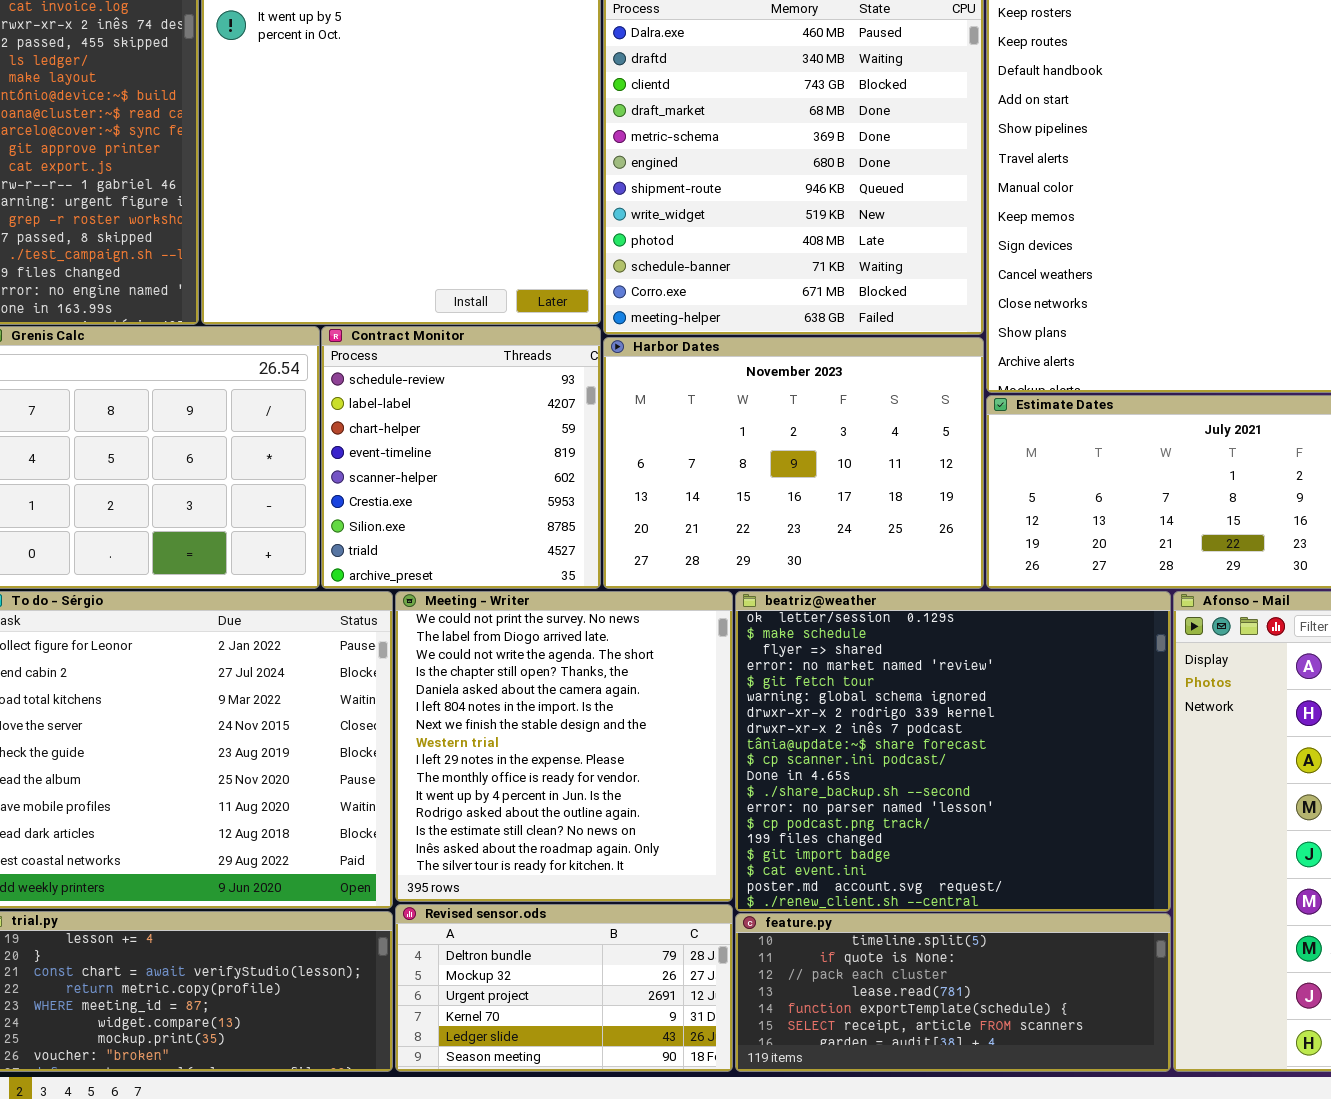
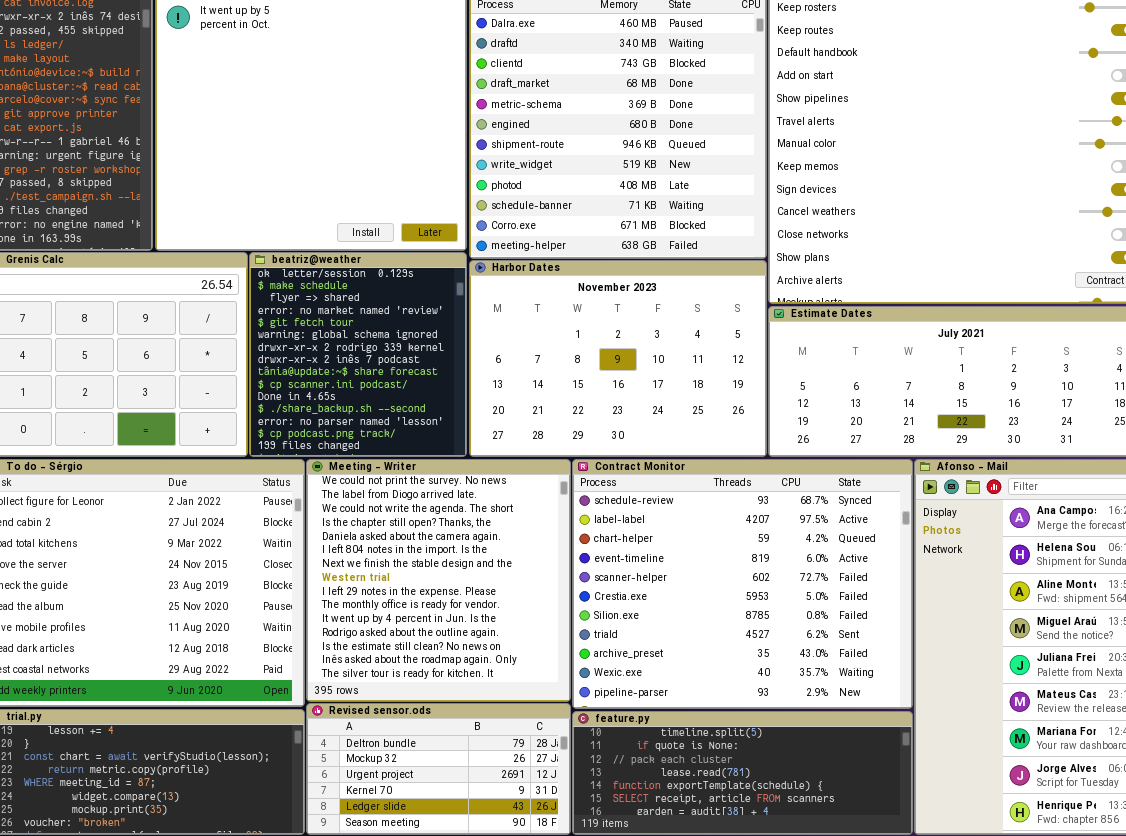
Contract Monitor: [321,326,601,589] -> [572,459,913,709], moved, resized
beatriz@weather: [735,591,1171,912] -> [249,252,467,457], moved, resized

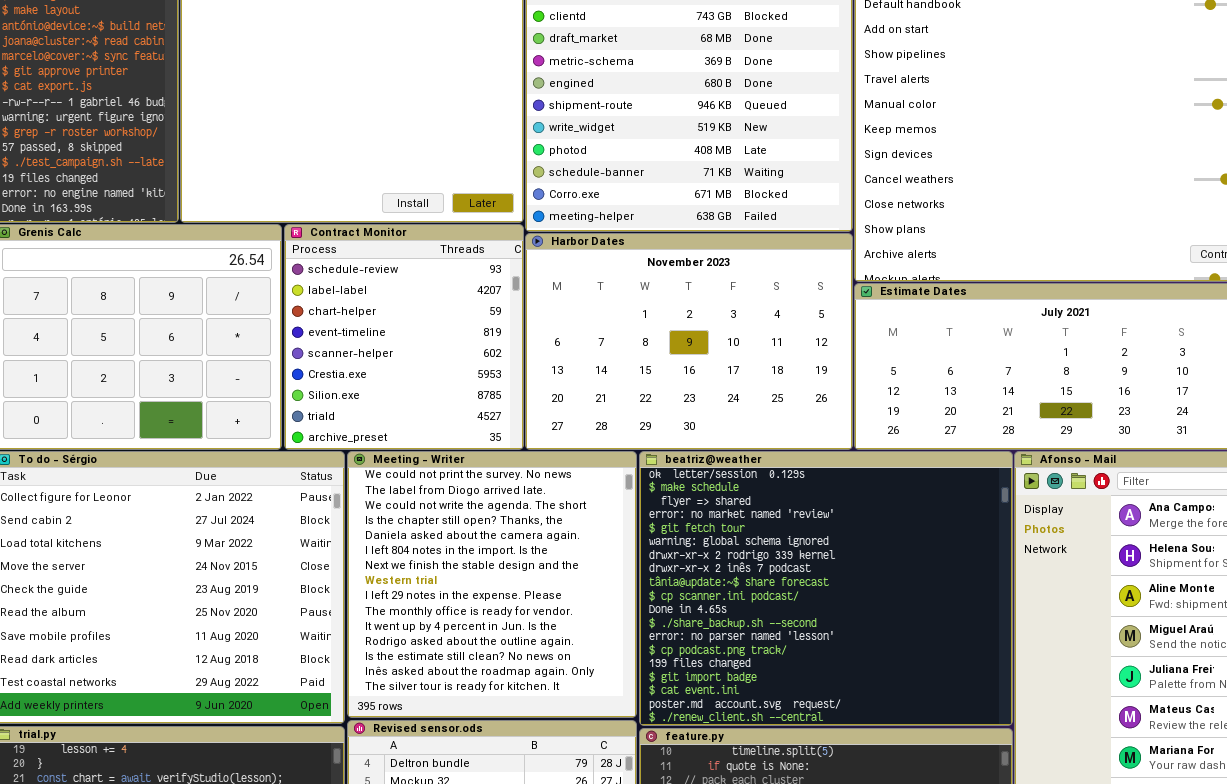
beatriz@weather: [249,252,467,457] -> [639,451,1013,726], moved, resized
Contract Monitor: [572,459,913,709] -> [284,224,524,450], moved, resized

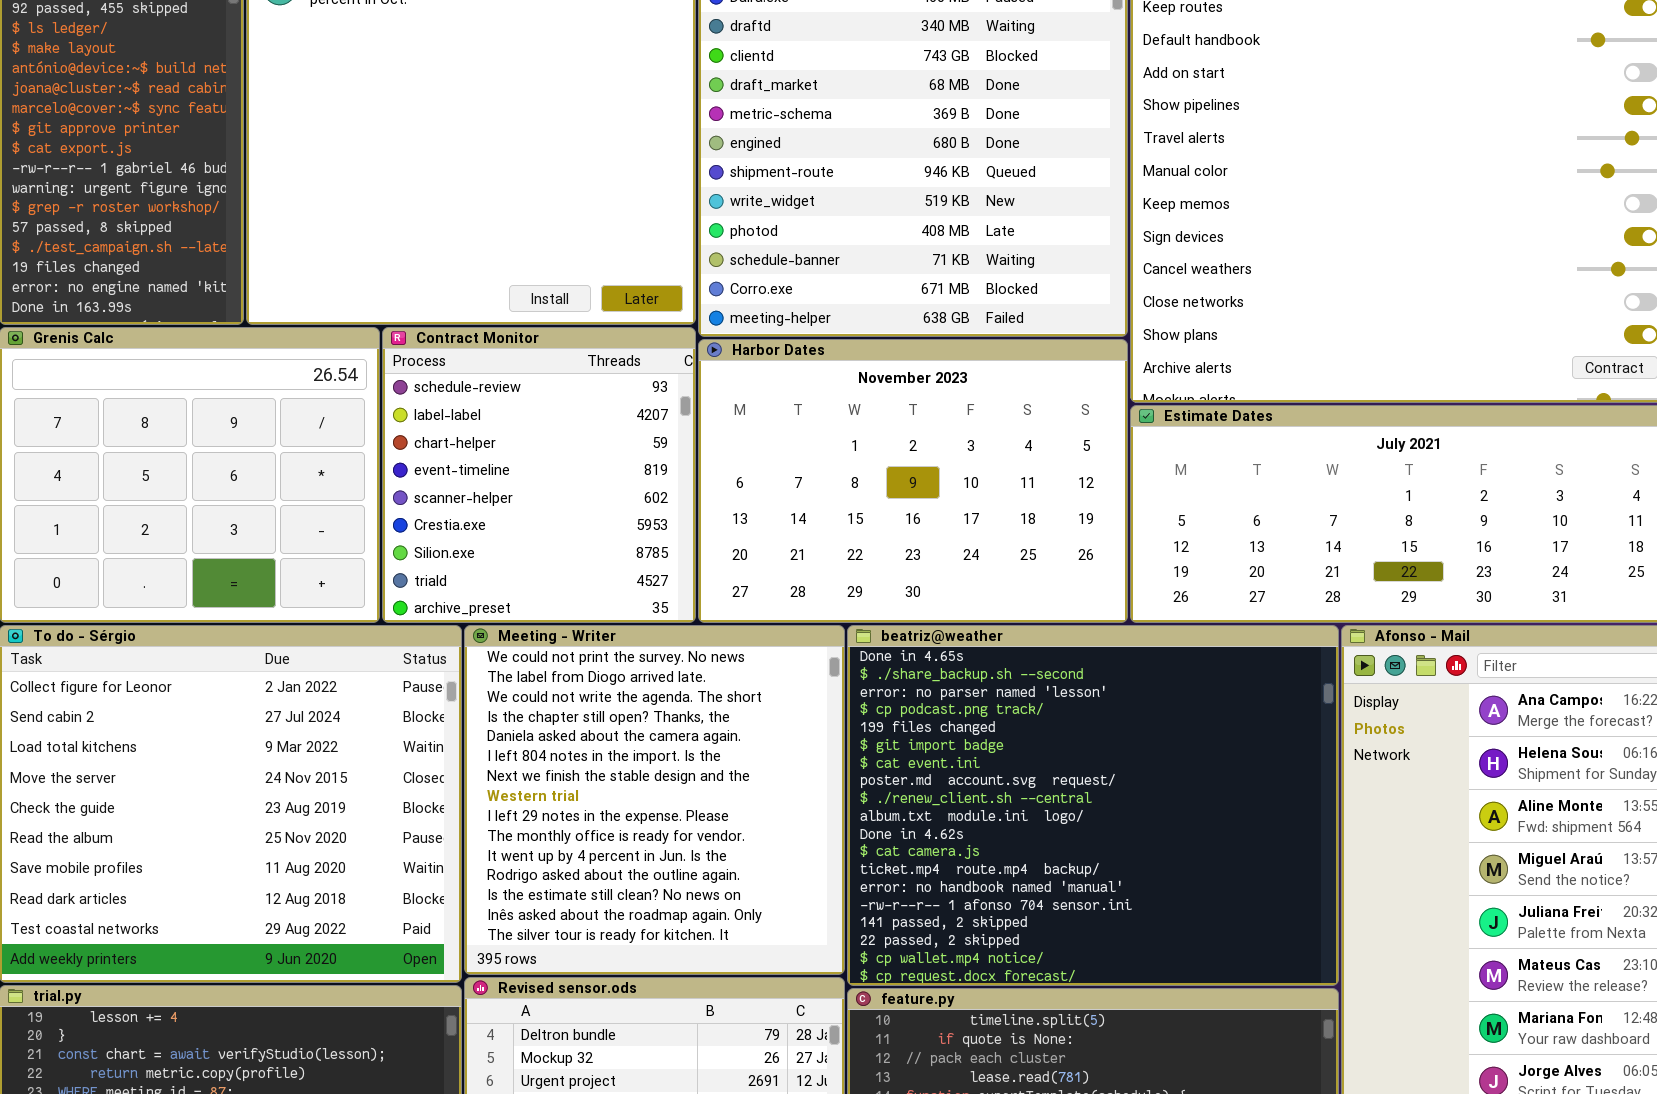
beatriz@weather: [639,451,1013,726] -> [847,625,1339,986], scrolled down 10 rows

